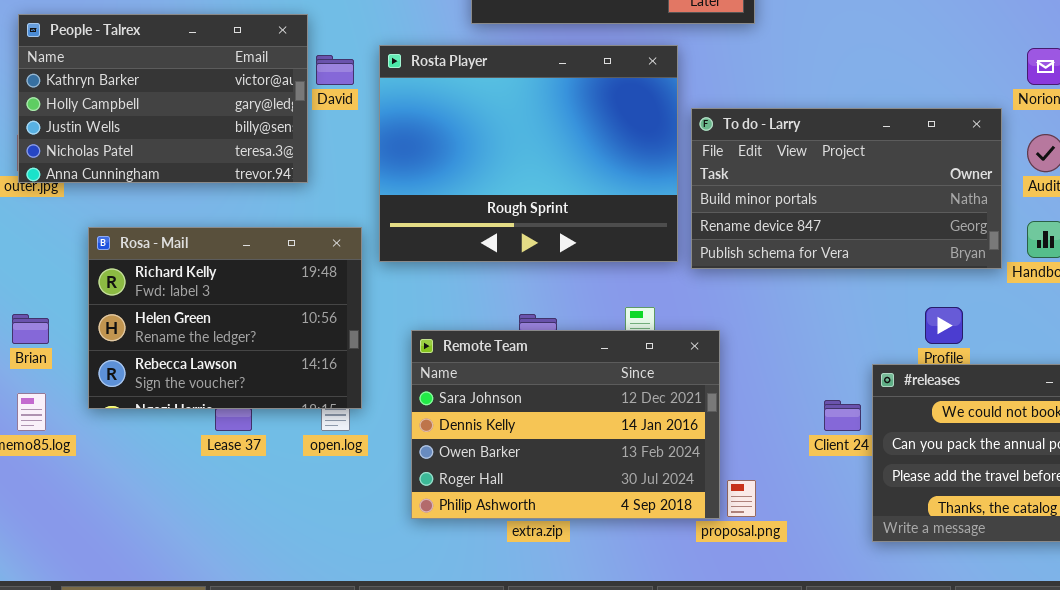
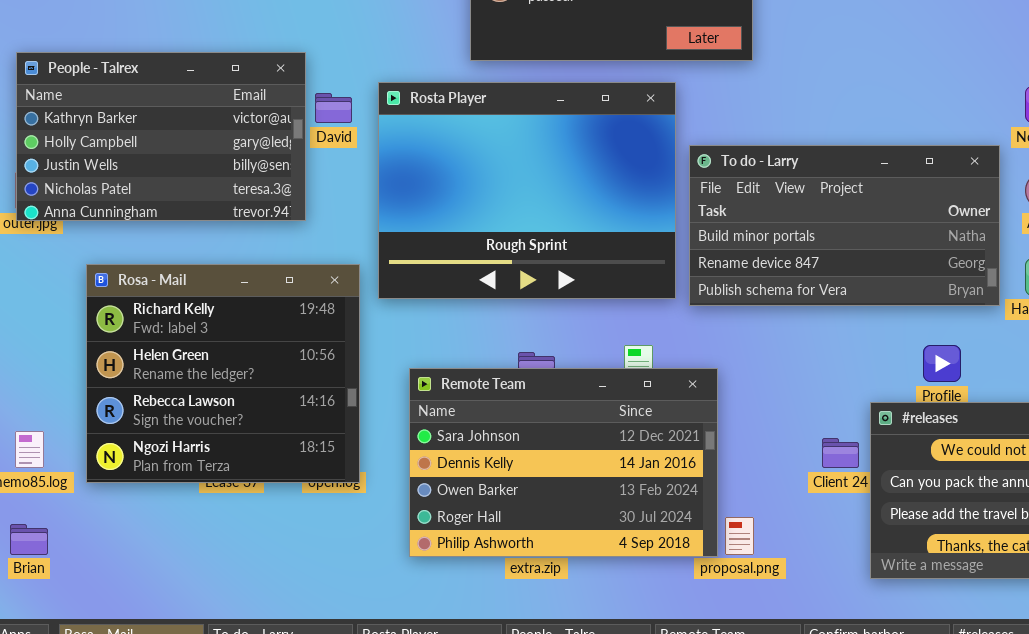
Rosa - Mail: [88,227,362,409] -> [86,264,360,483], resized
Brian: [12,314,49,344] -> [10,524,48,555], moved

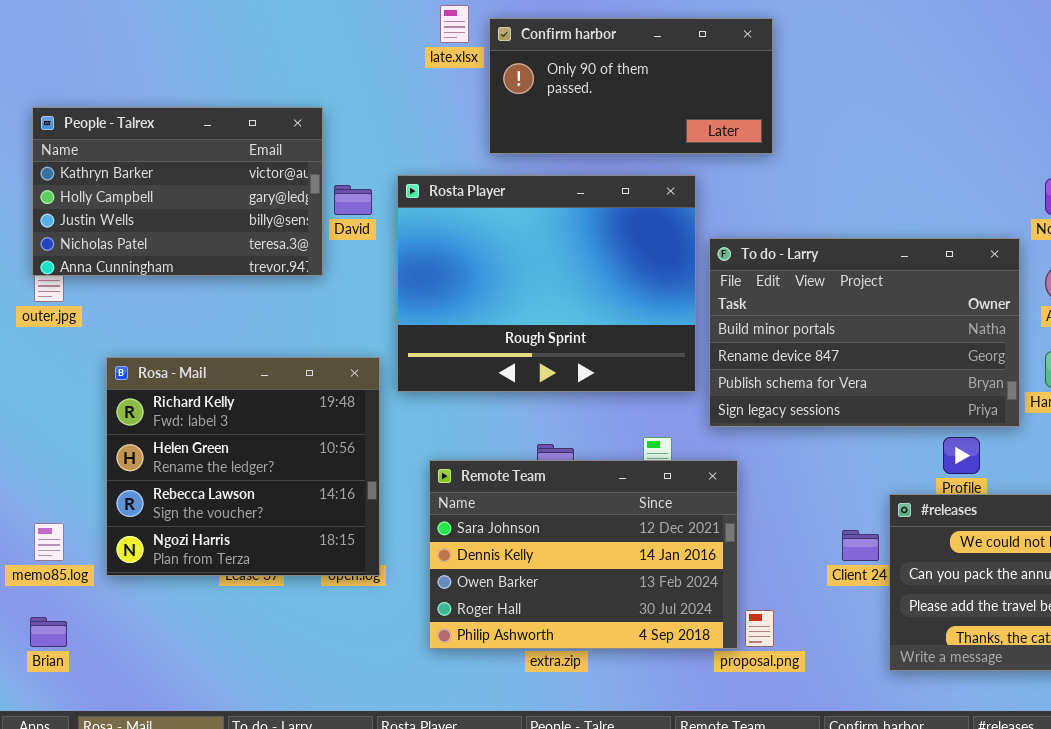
People - Talrex: [16,52,306,221] -> [32,107,323,276], moved
To do - Larry: [689,145,1000,306] -> [709,238,1020,427], resized

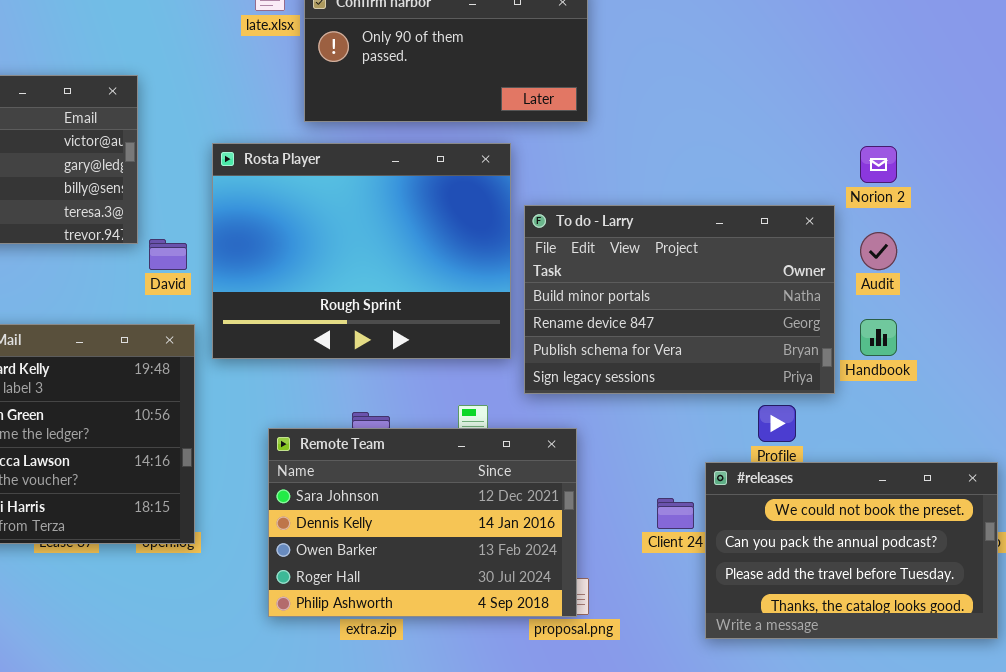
David: [334,185,372,215] -> [149,239,187,270], moved
Remote Team: [429,460,738,649] -> [268,428,577,617], moved

